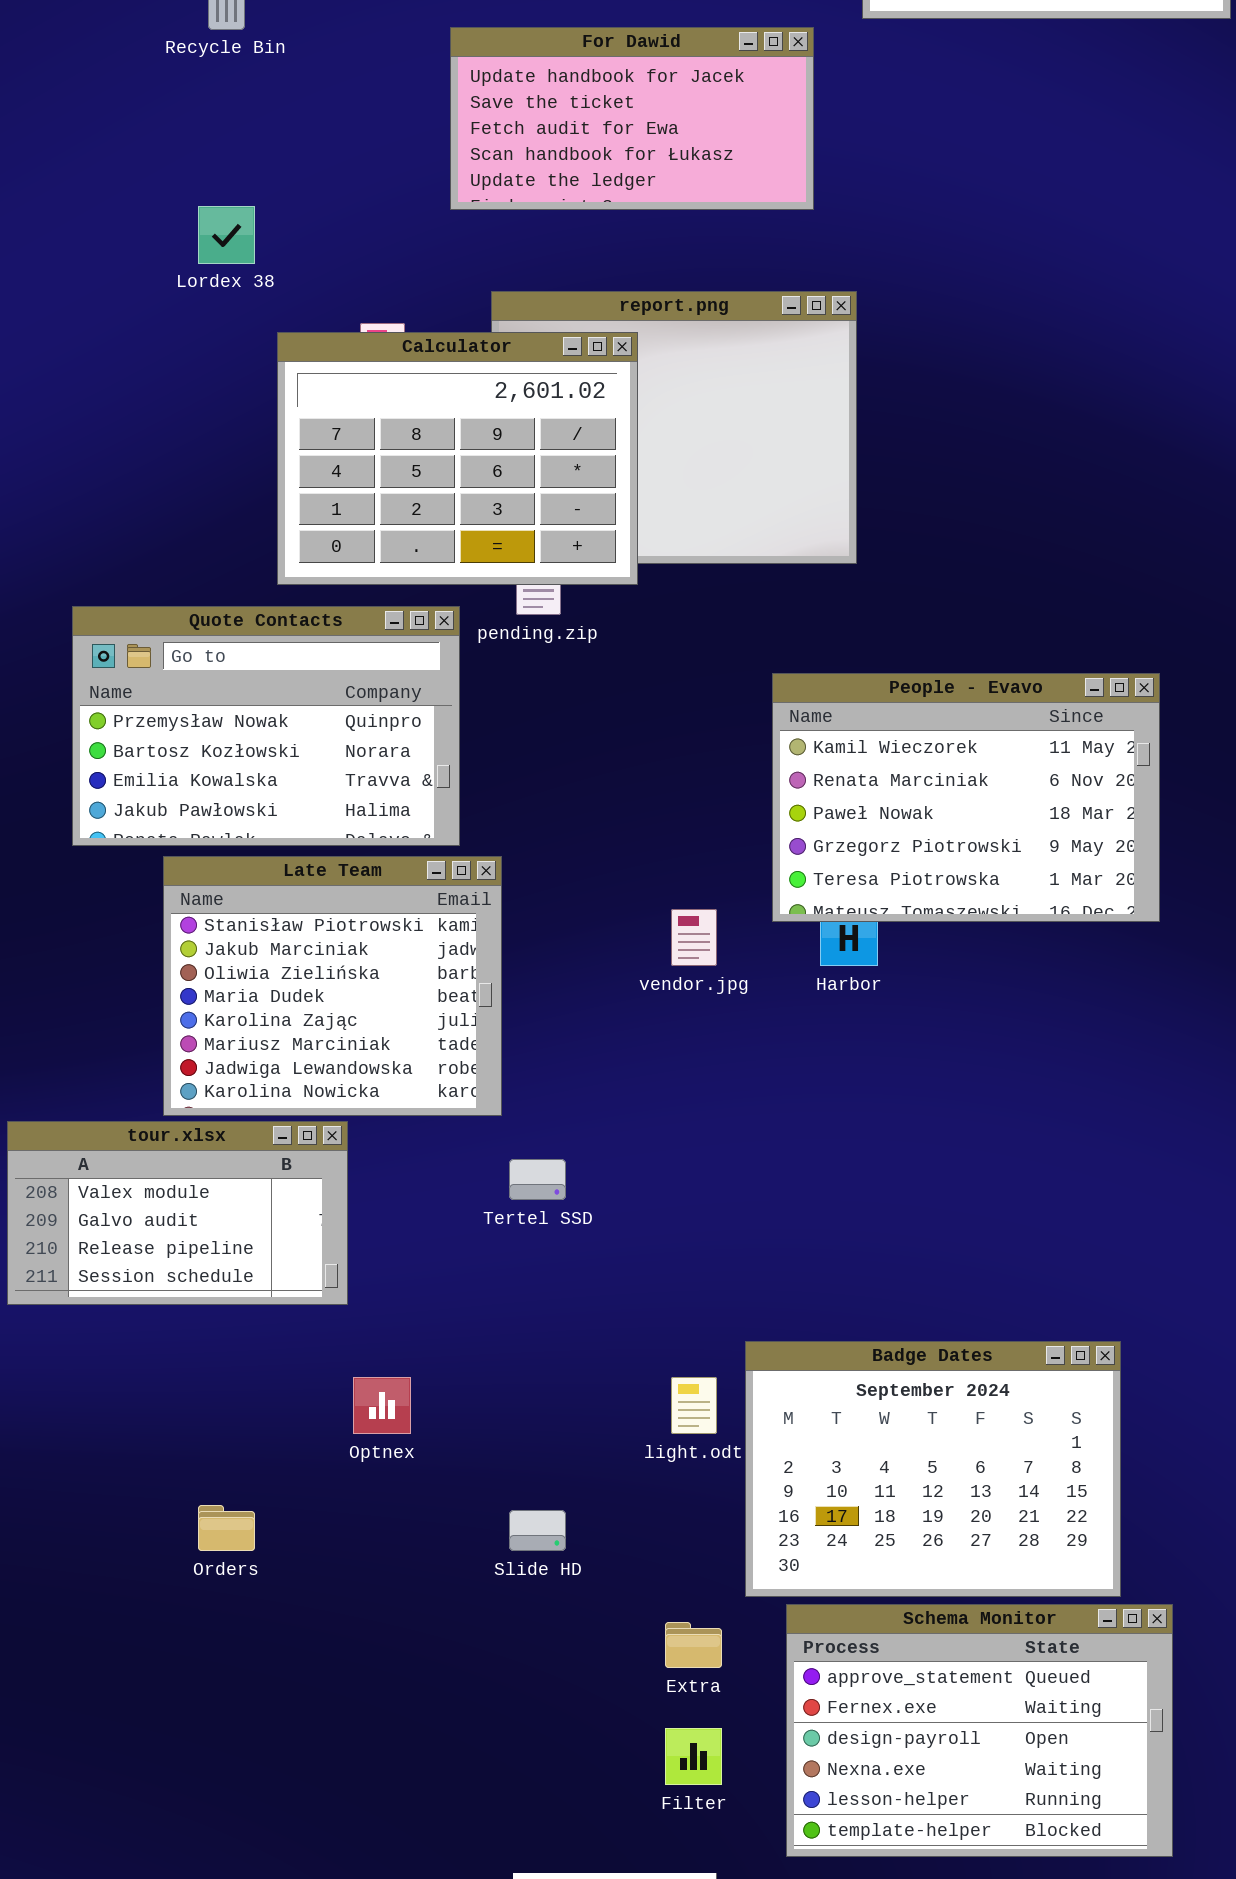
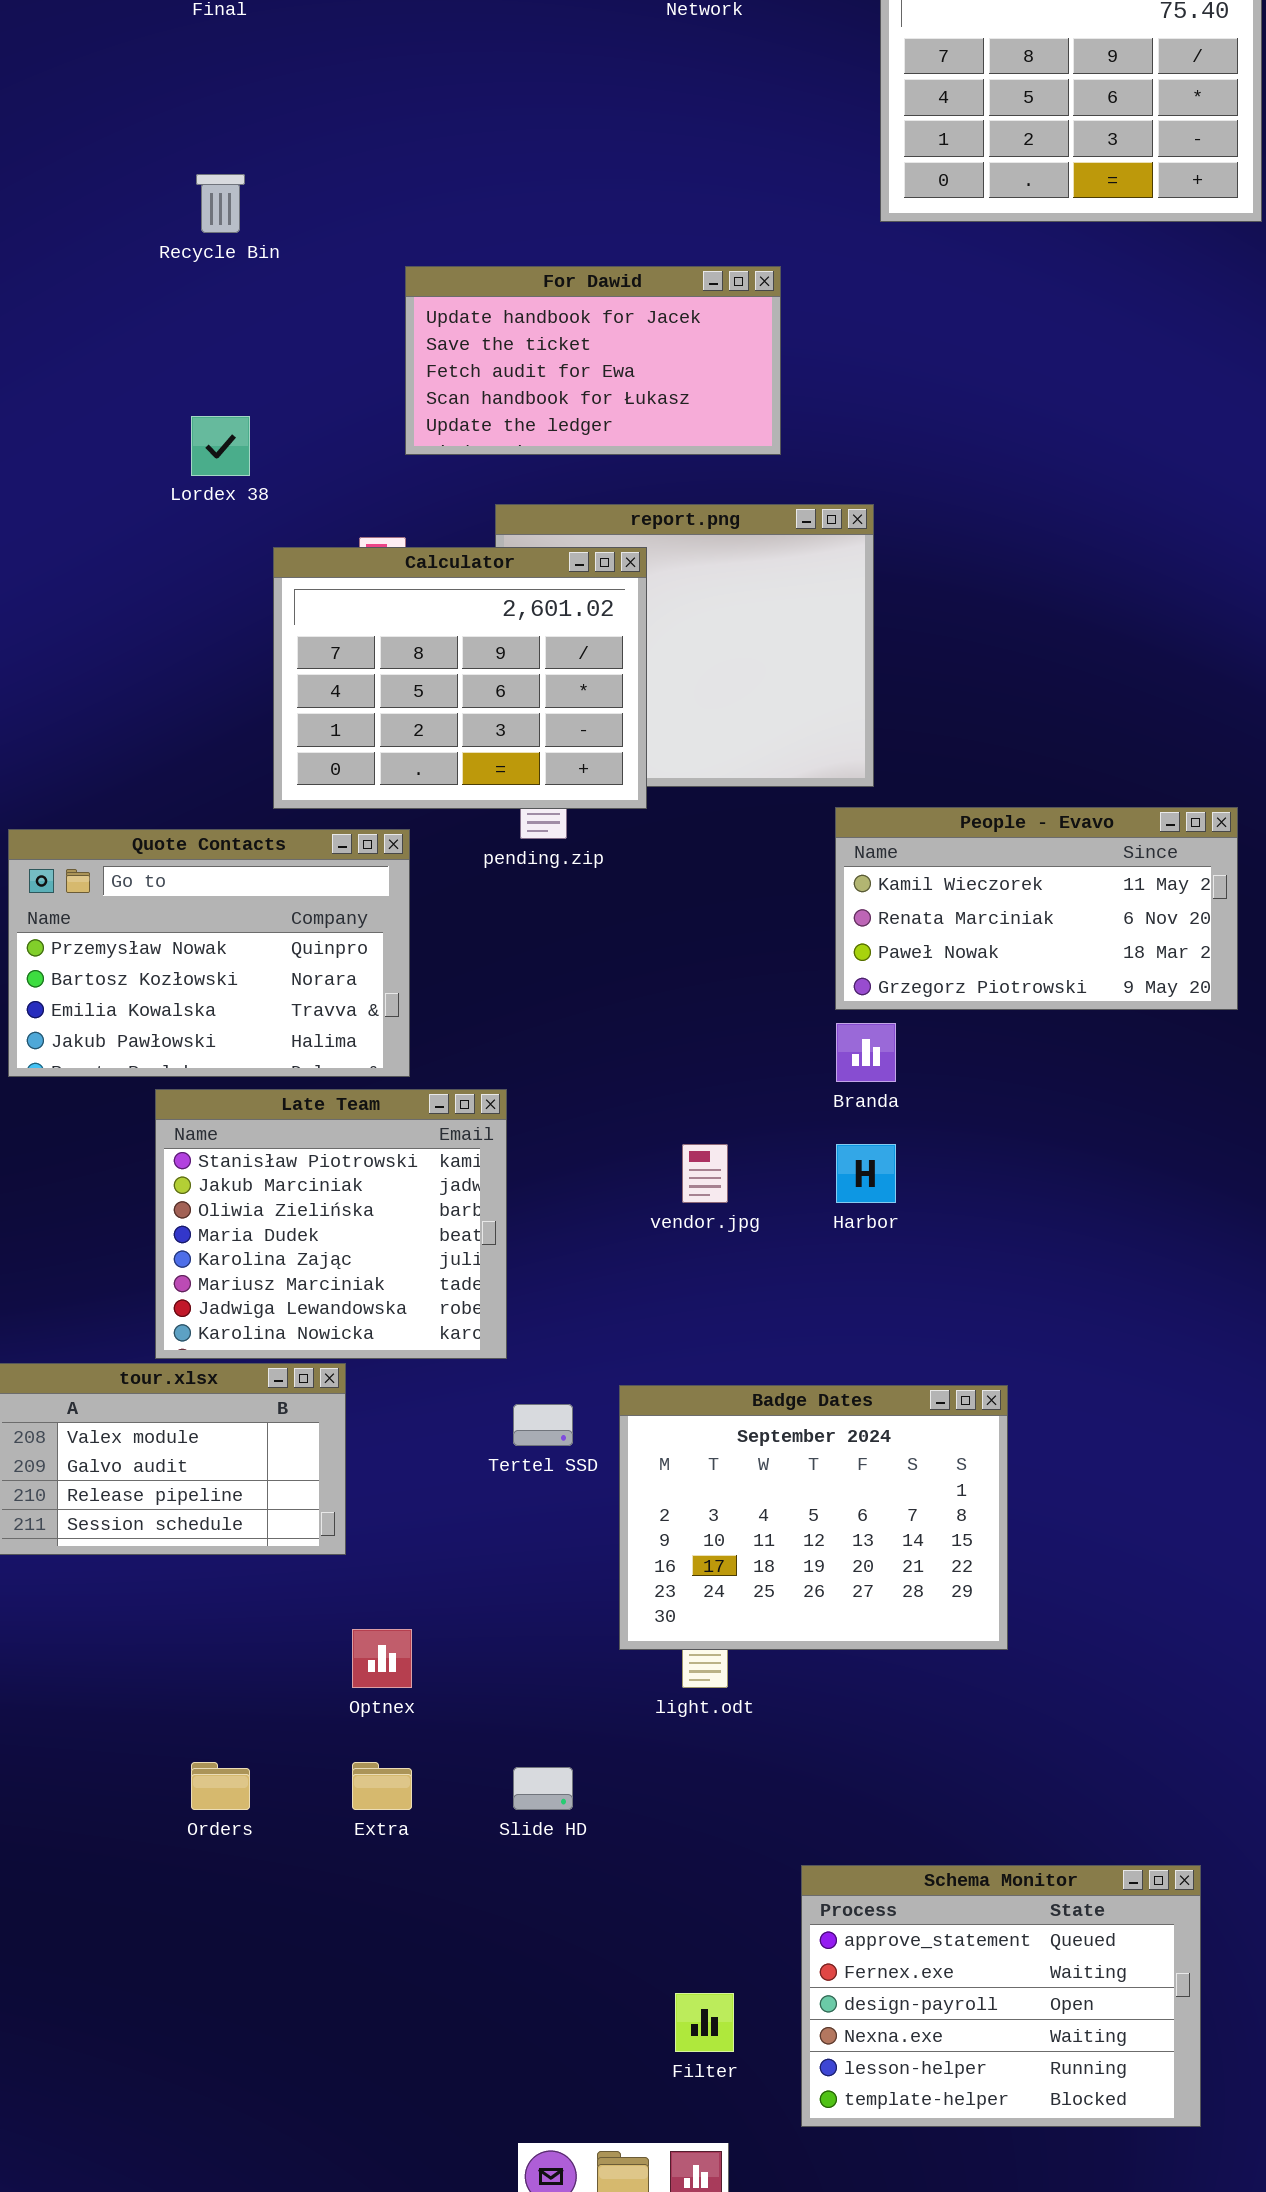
For Dawid: [450,27,814,210] -> [405,266,781,455], moved
Quote Contacts: [72,606,460,846] -> [8,829,410,1077], moved
People - Evavo: [772,673,1160,922] -> [835,807,1238,1010], moved, resized
Badge Dates: [745,1341,1121,1597] -> [619,1385,1008,1650], moved
Extra: [665,1622,722,1668] -> [352,1762,412,1810], moved

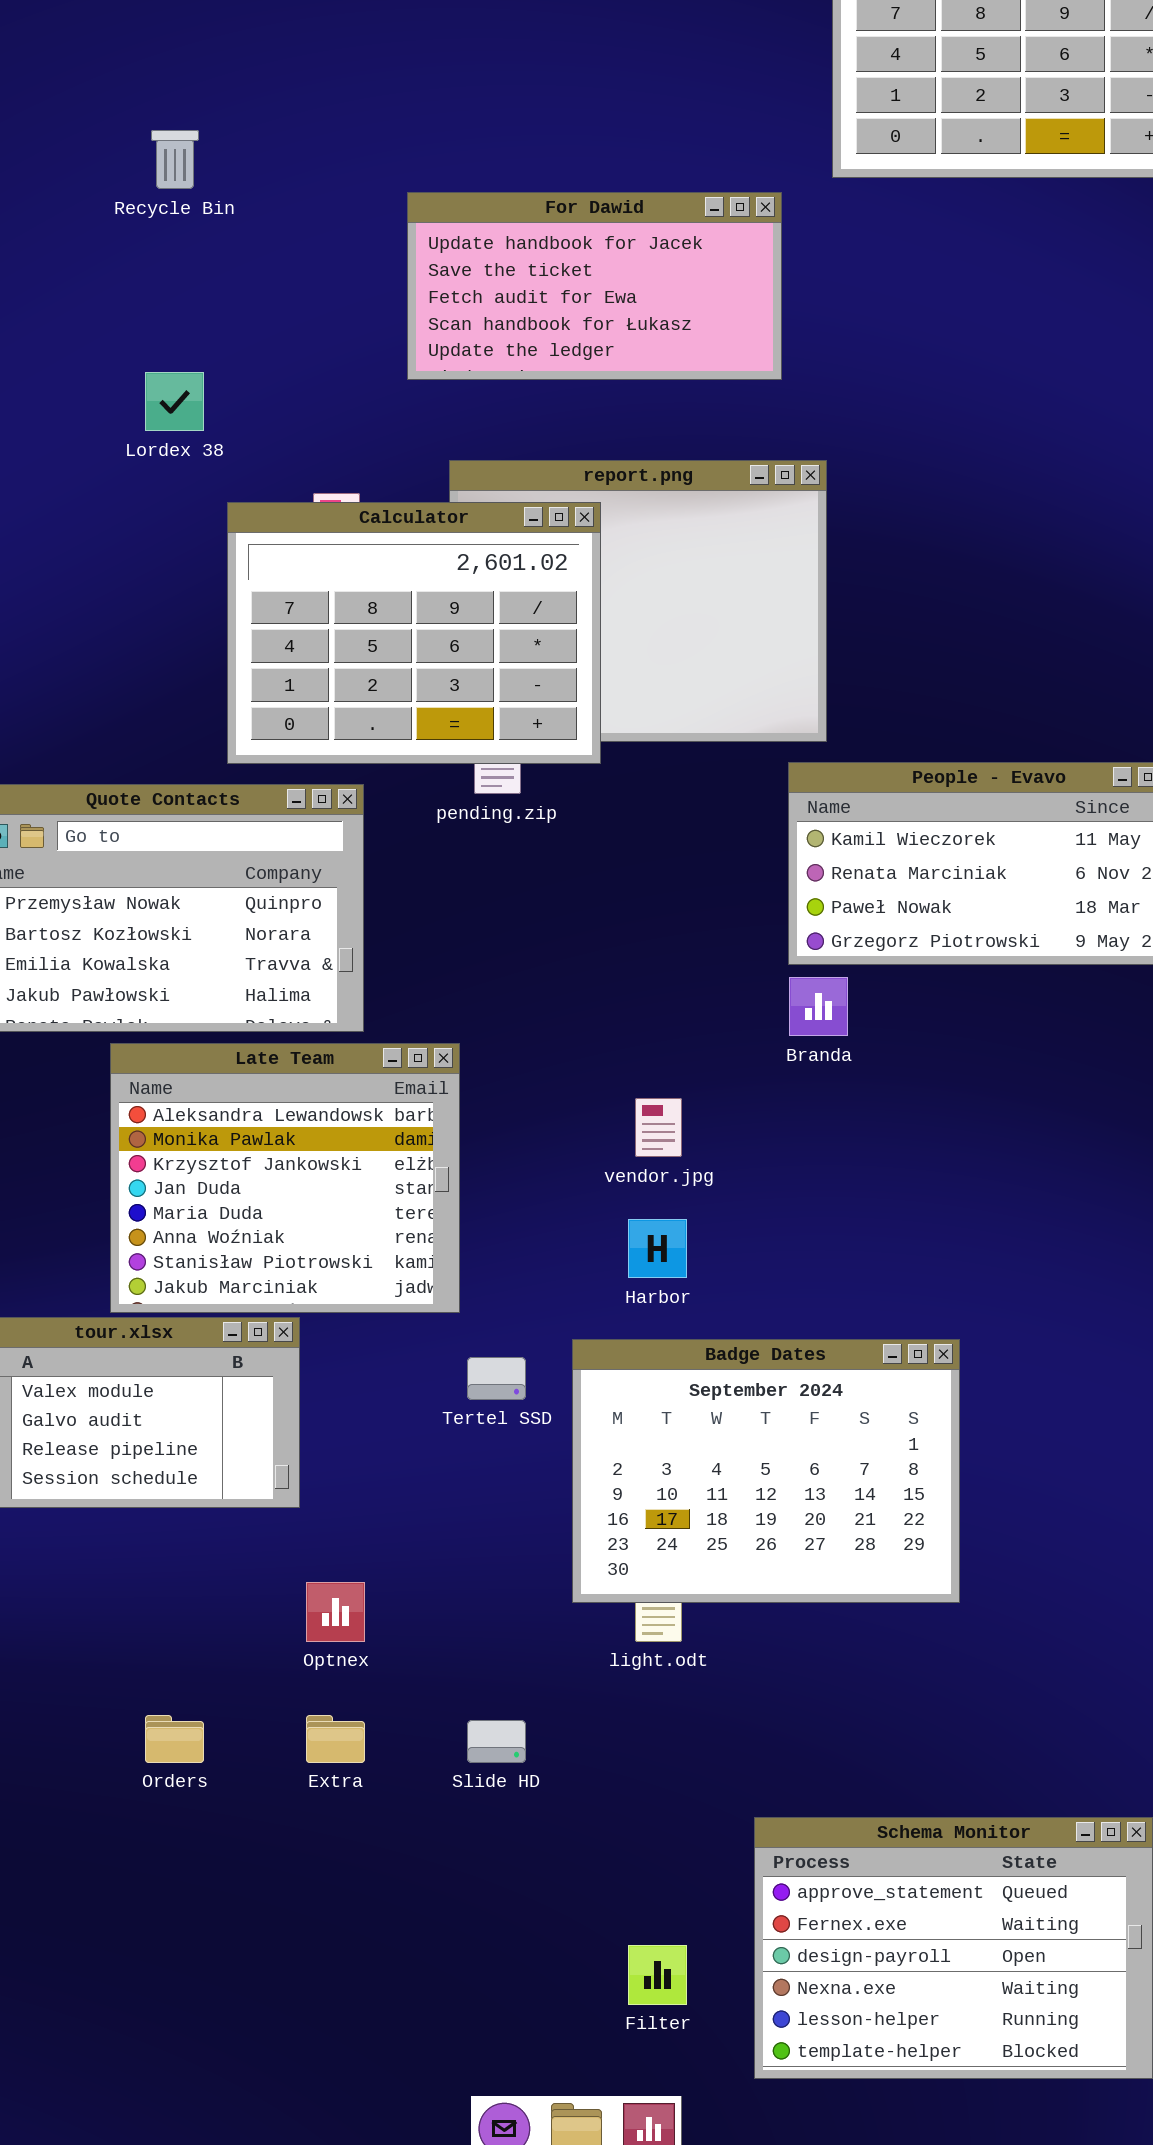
For Dawid: [405,266,781,455] -> [407,192,782,380], moved
Late Team: [155,1089,507,1359] -> [110,1043,460,1313], scrolled up 6 rows
Harbor: [836,1144,896,1203] -> [628,1219,687,1278], moved

